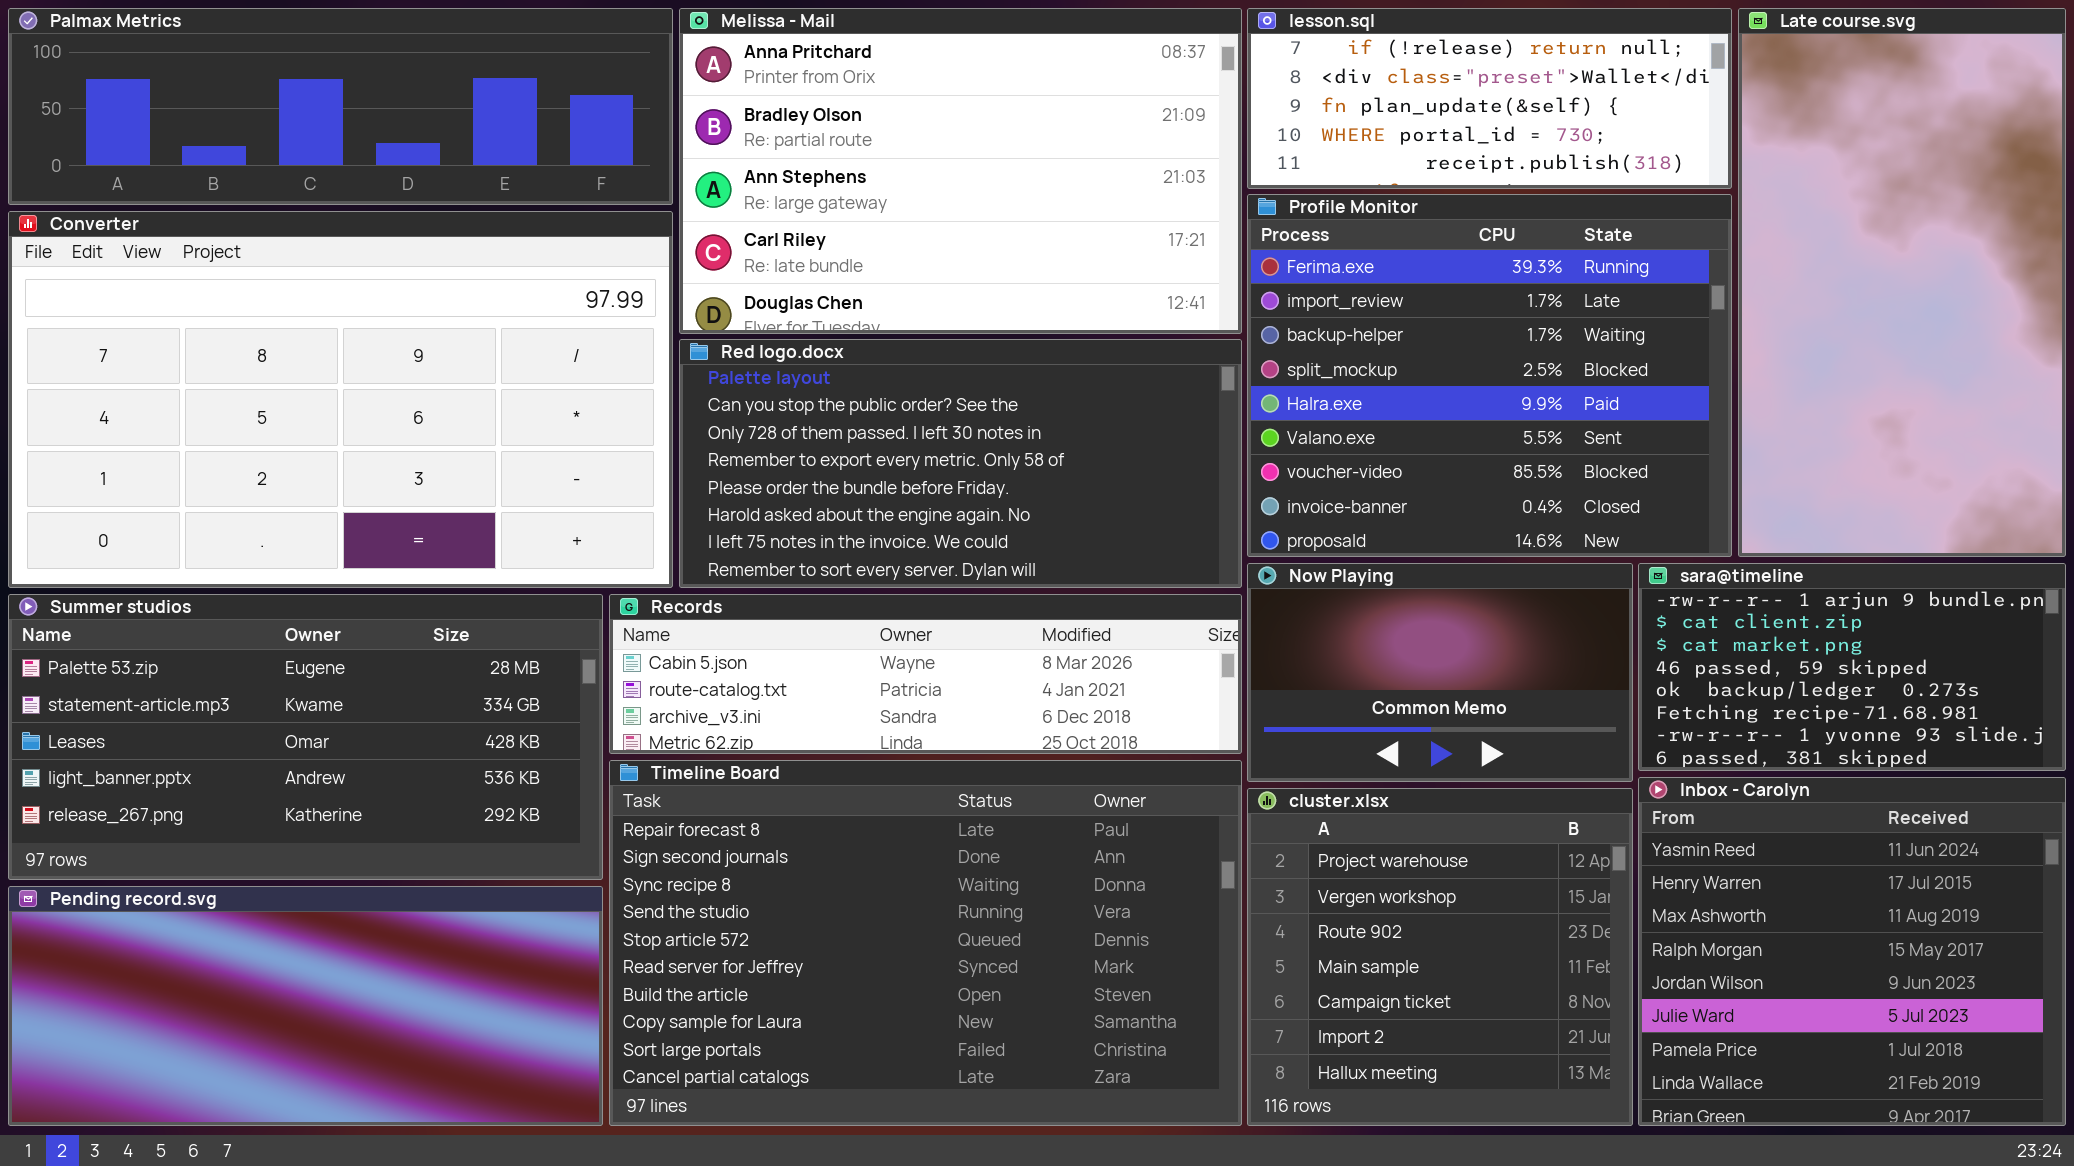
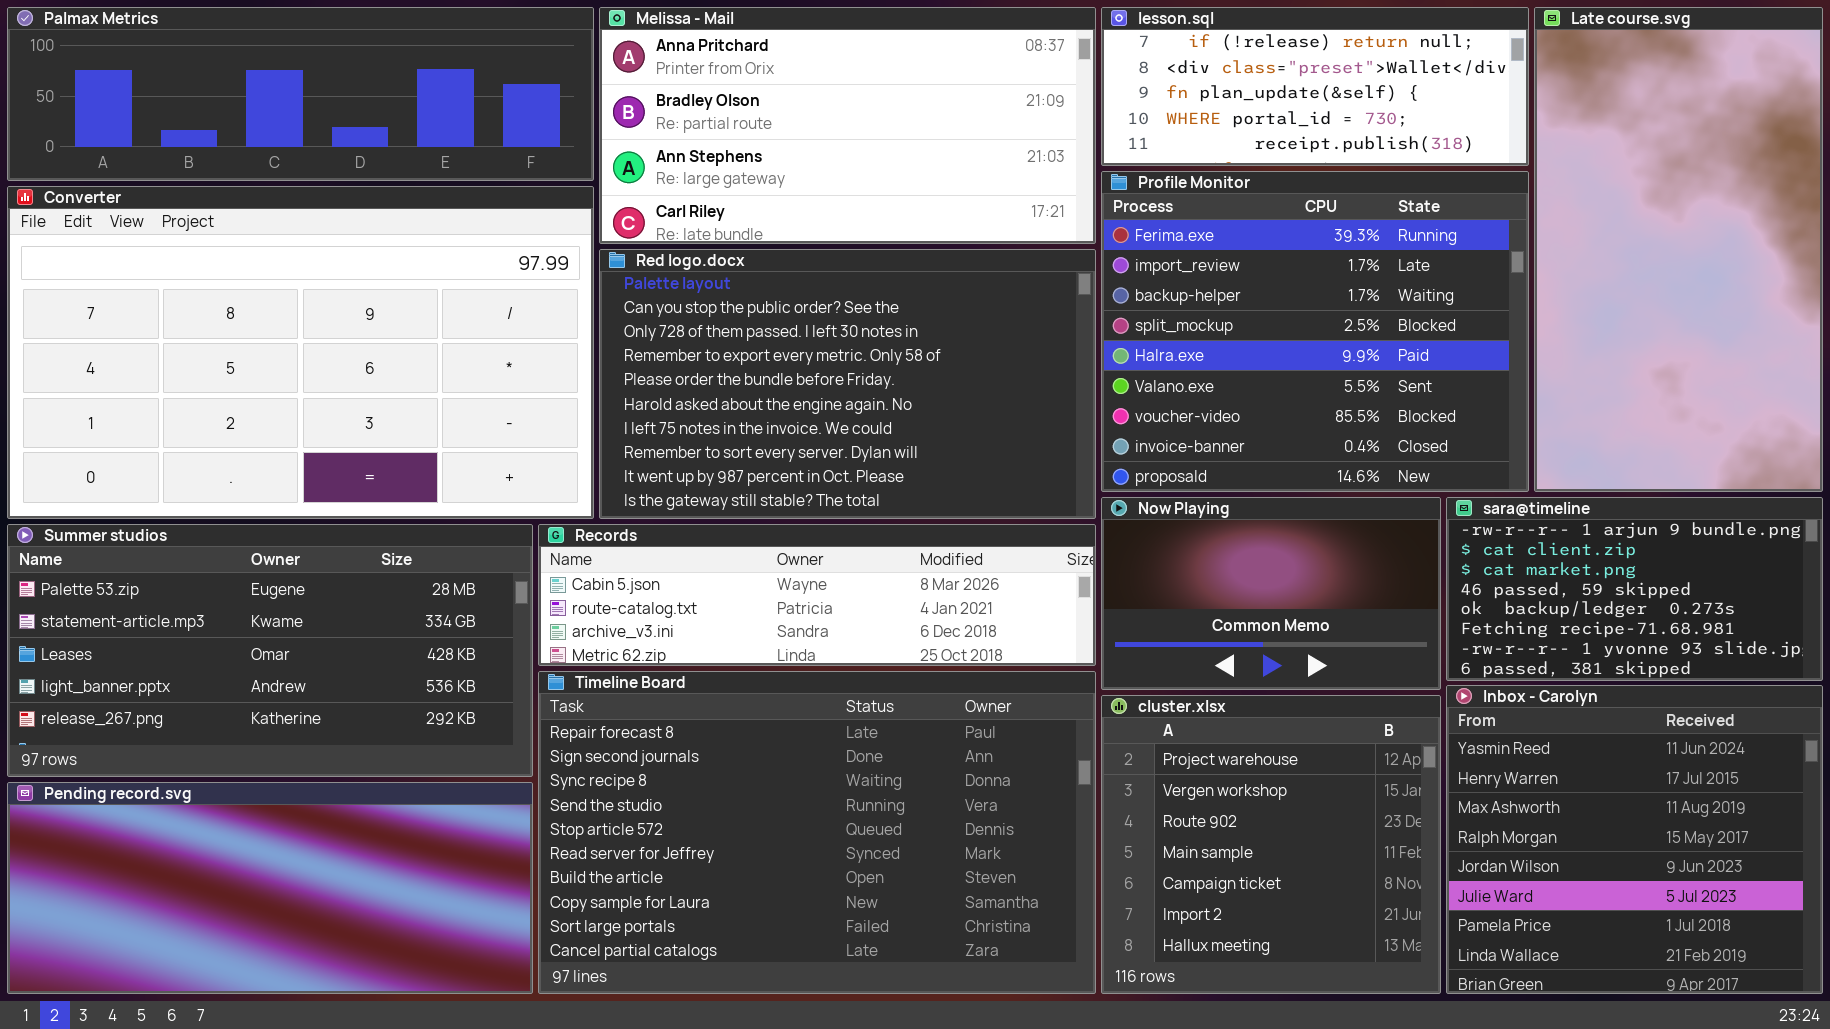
Melissa - Mail: [679,8,1242,334] -> [599,7,1096,244], resized
Red logo.docx: [679,339,1242,588] -> [599,249,1096,519], resized

